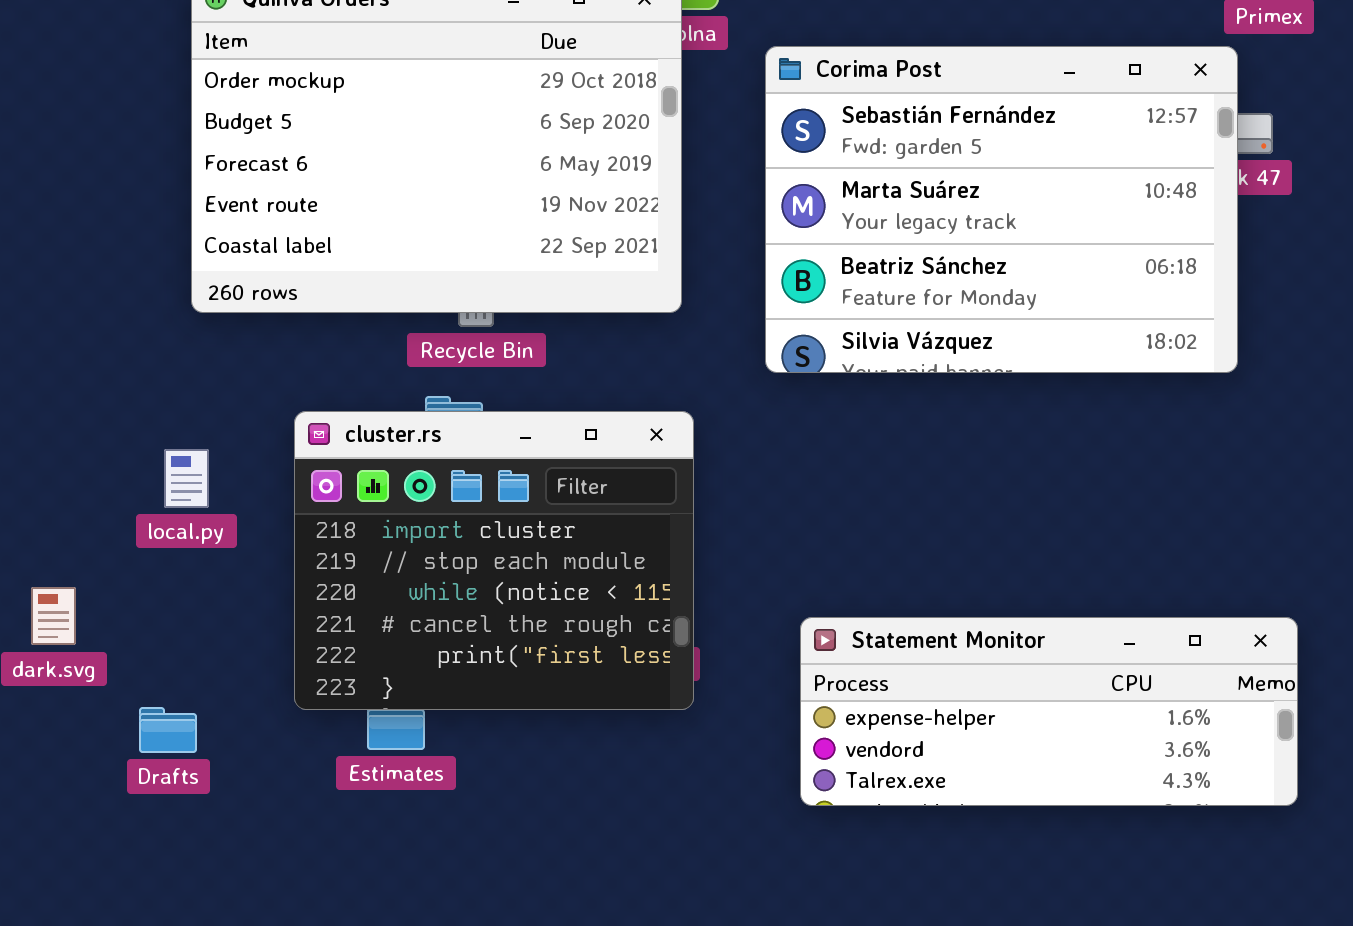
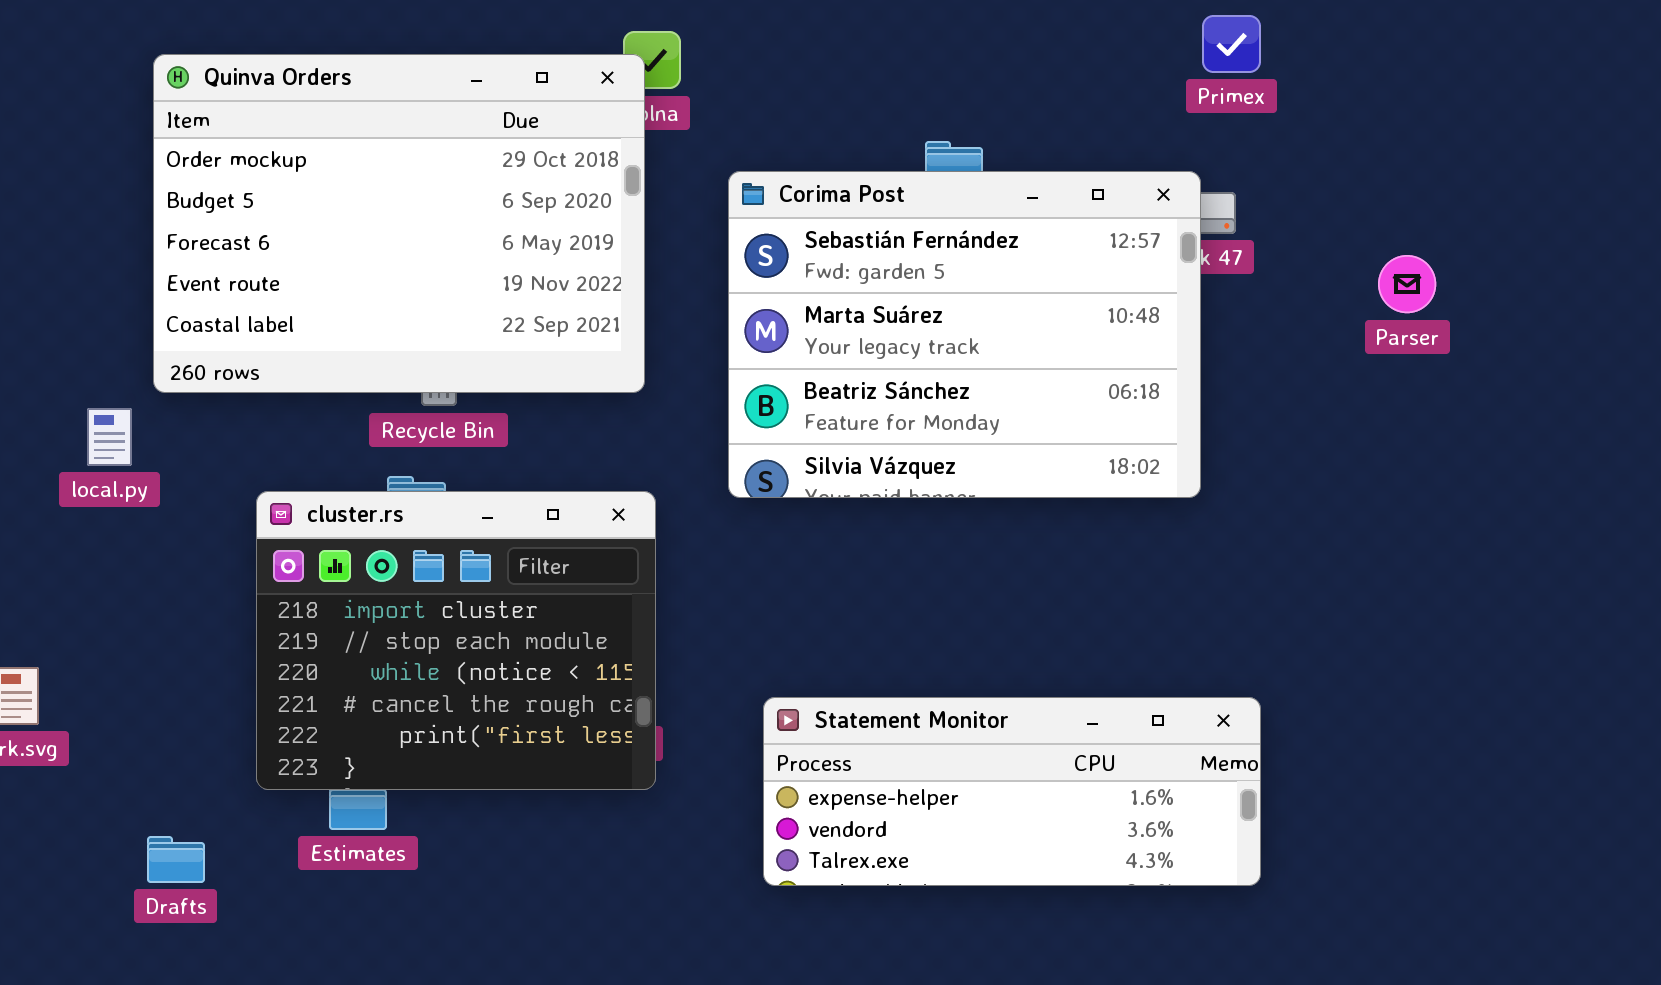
Corima Post: [765,46,1238,373] -> [728,171,1201,498], moved
local.py: [164,449,209,508] -> [87,408,132,466], moved
Drafts: [139,707,197,753] -> [147,836,205,883], moved

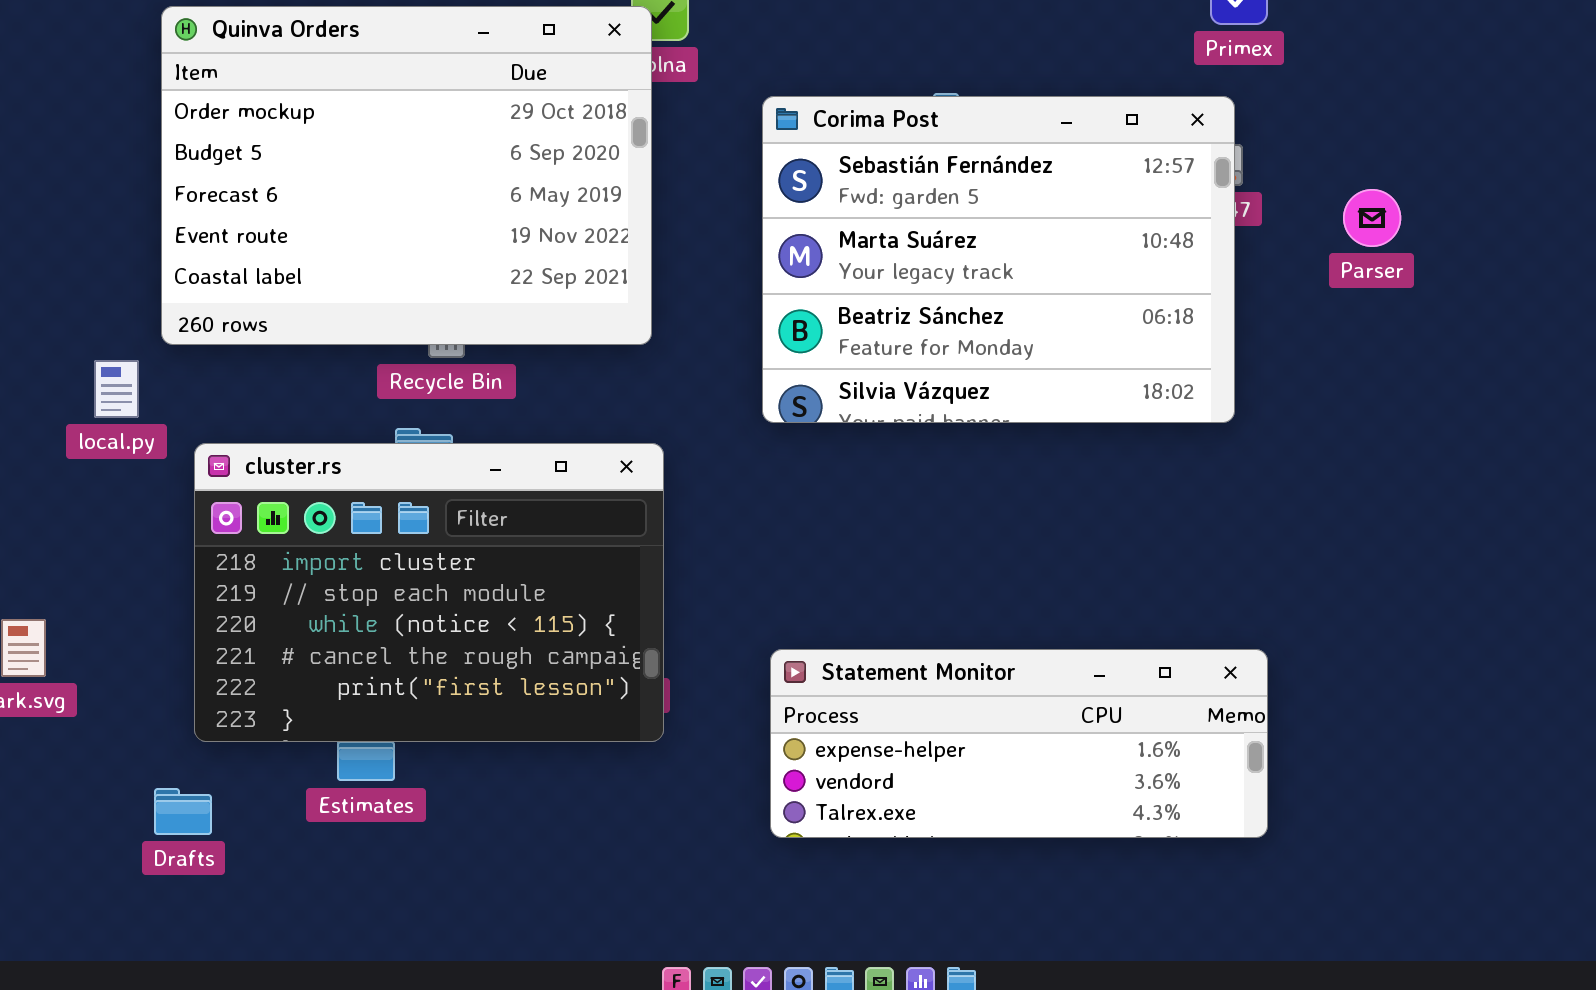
Corima Post: [728,171,1201,498] -> [762,96,1235,423], moved
Parser: [1378,255,1436,313] -> [1343,189,1401,247], moved
cluster.rs: [256,491,656,790] -> [194,443,664,742], resized

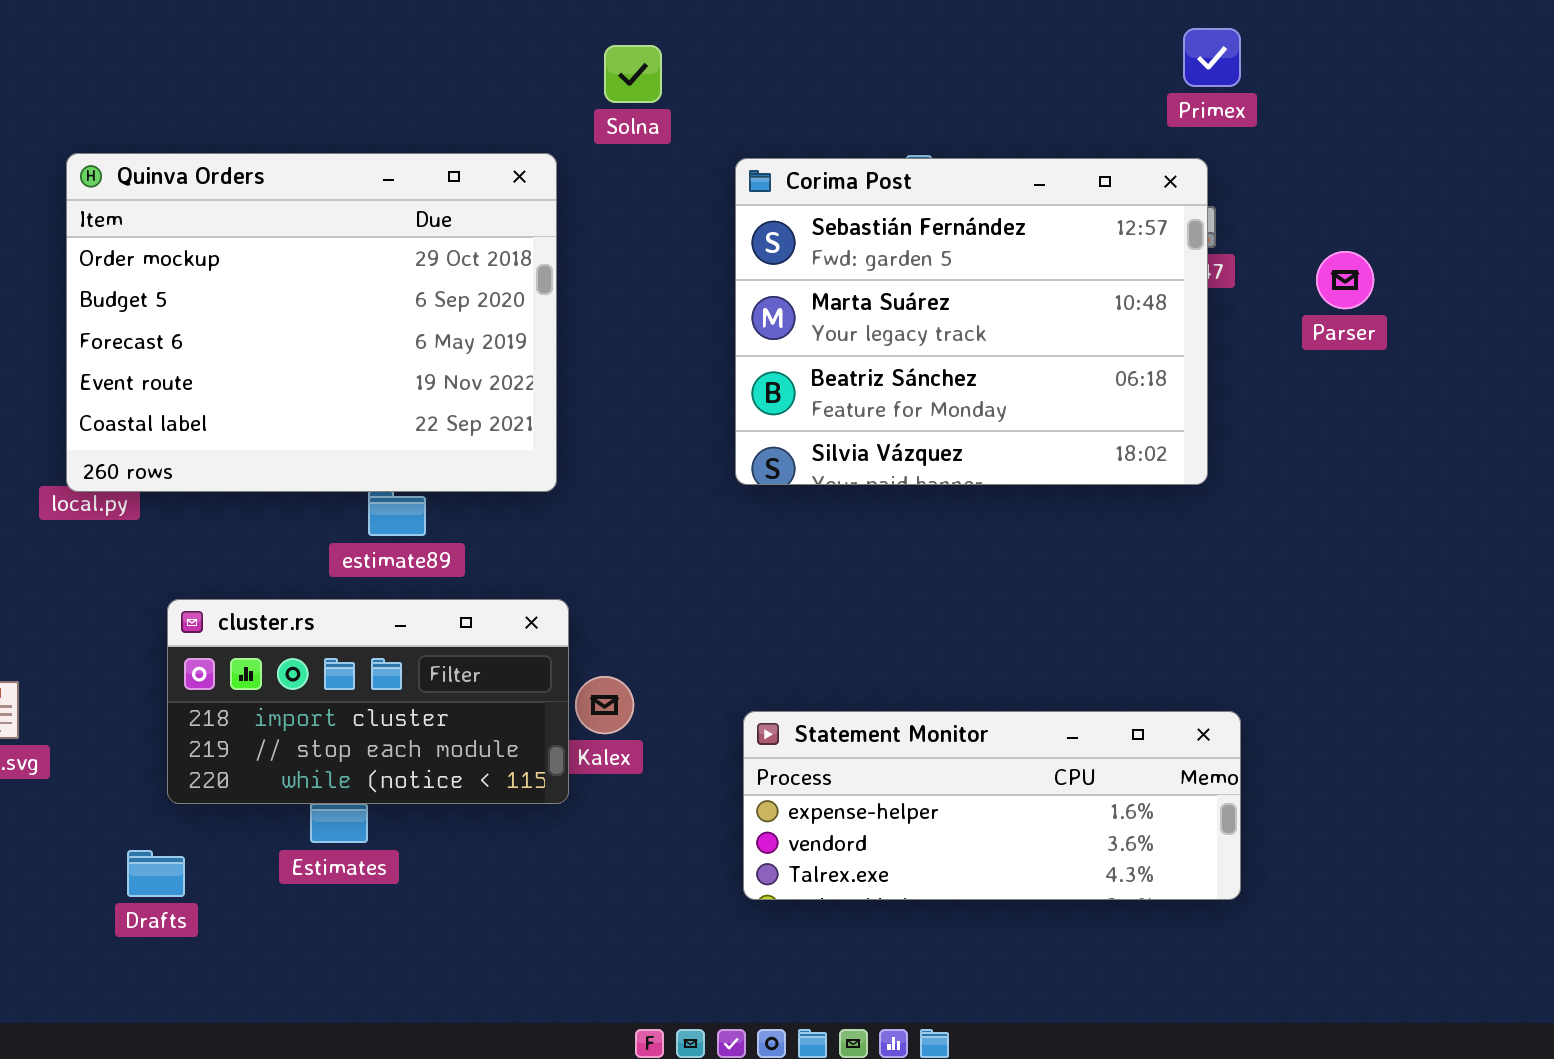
Quinva Orders: [161,6,652,345] -> [66,153,557,492], moved
cluster.rs: [194,443,664,742] -> [167,599,569,804], resized

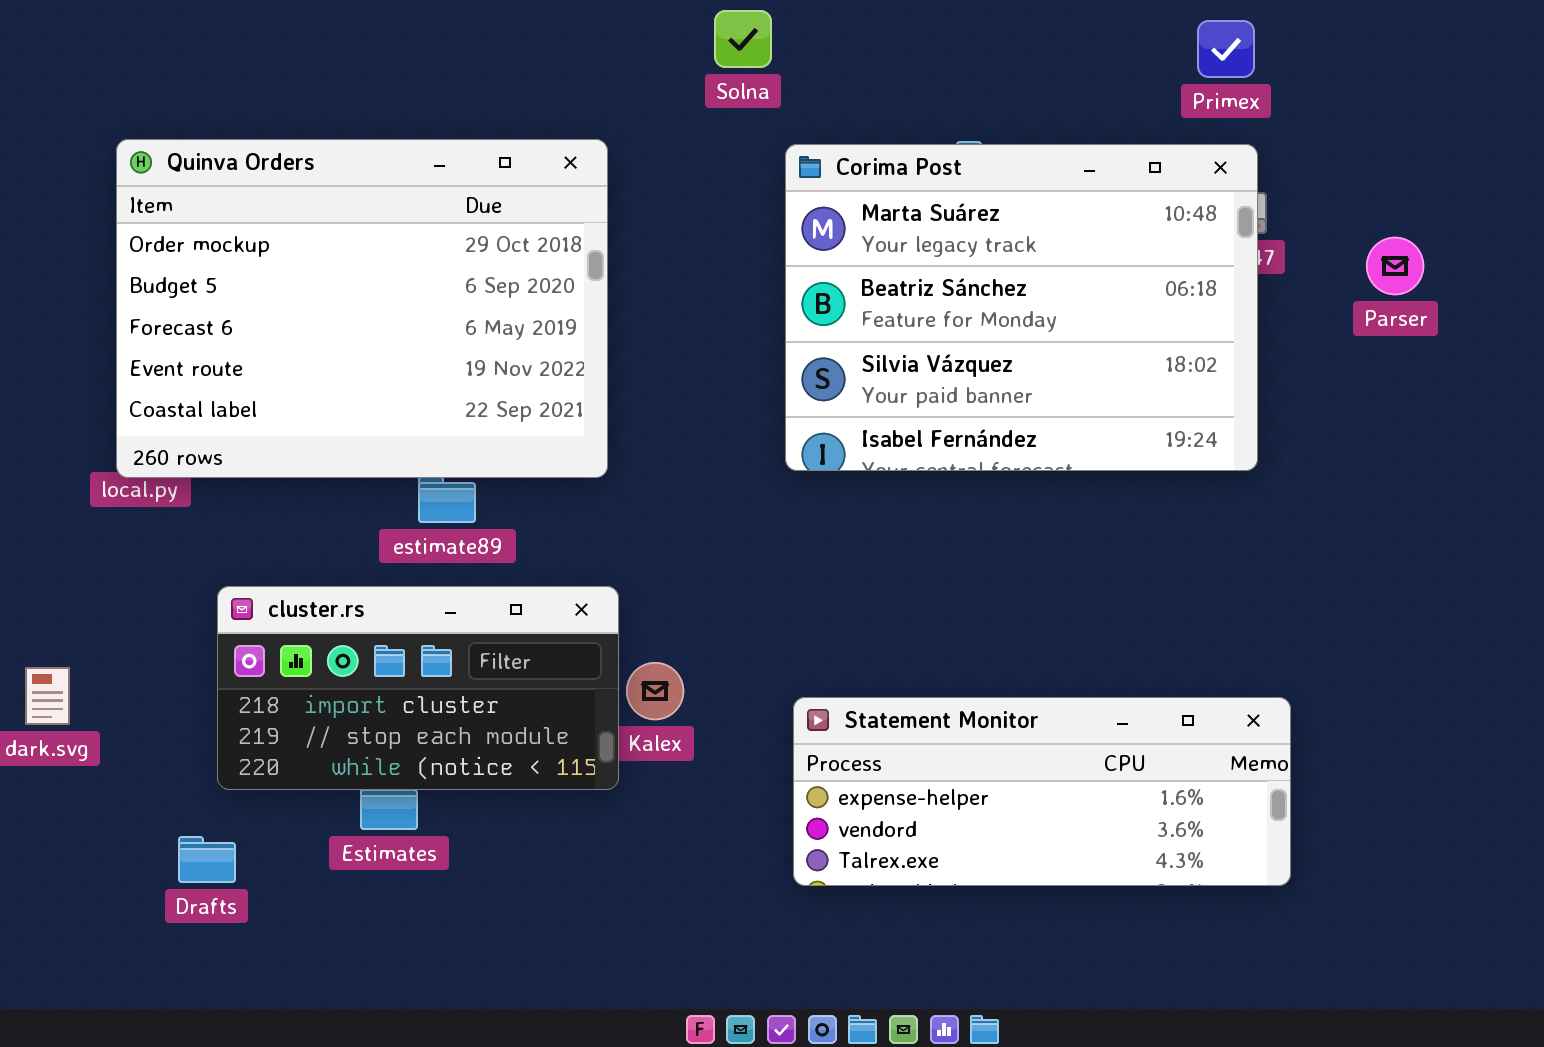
Primex: [1183,28,1241,87] -> [1197,20,1255,78], moved
Solna: [604,45,662,103] -> [714,10,772,68], moved
Corima Post: [735,158,1208,485] -> [785,144,1258,471], scrolled down 1 row

